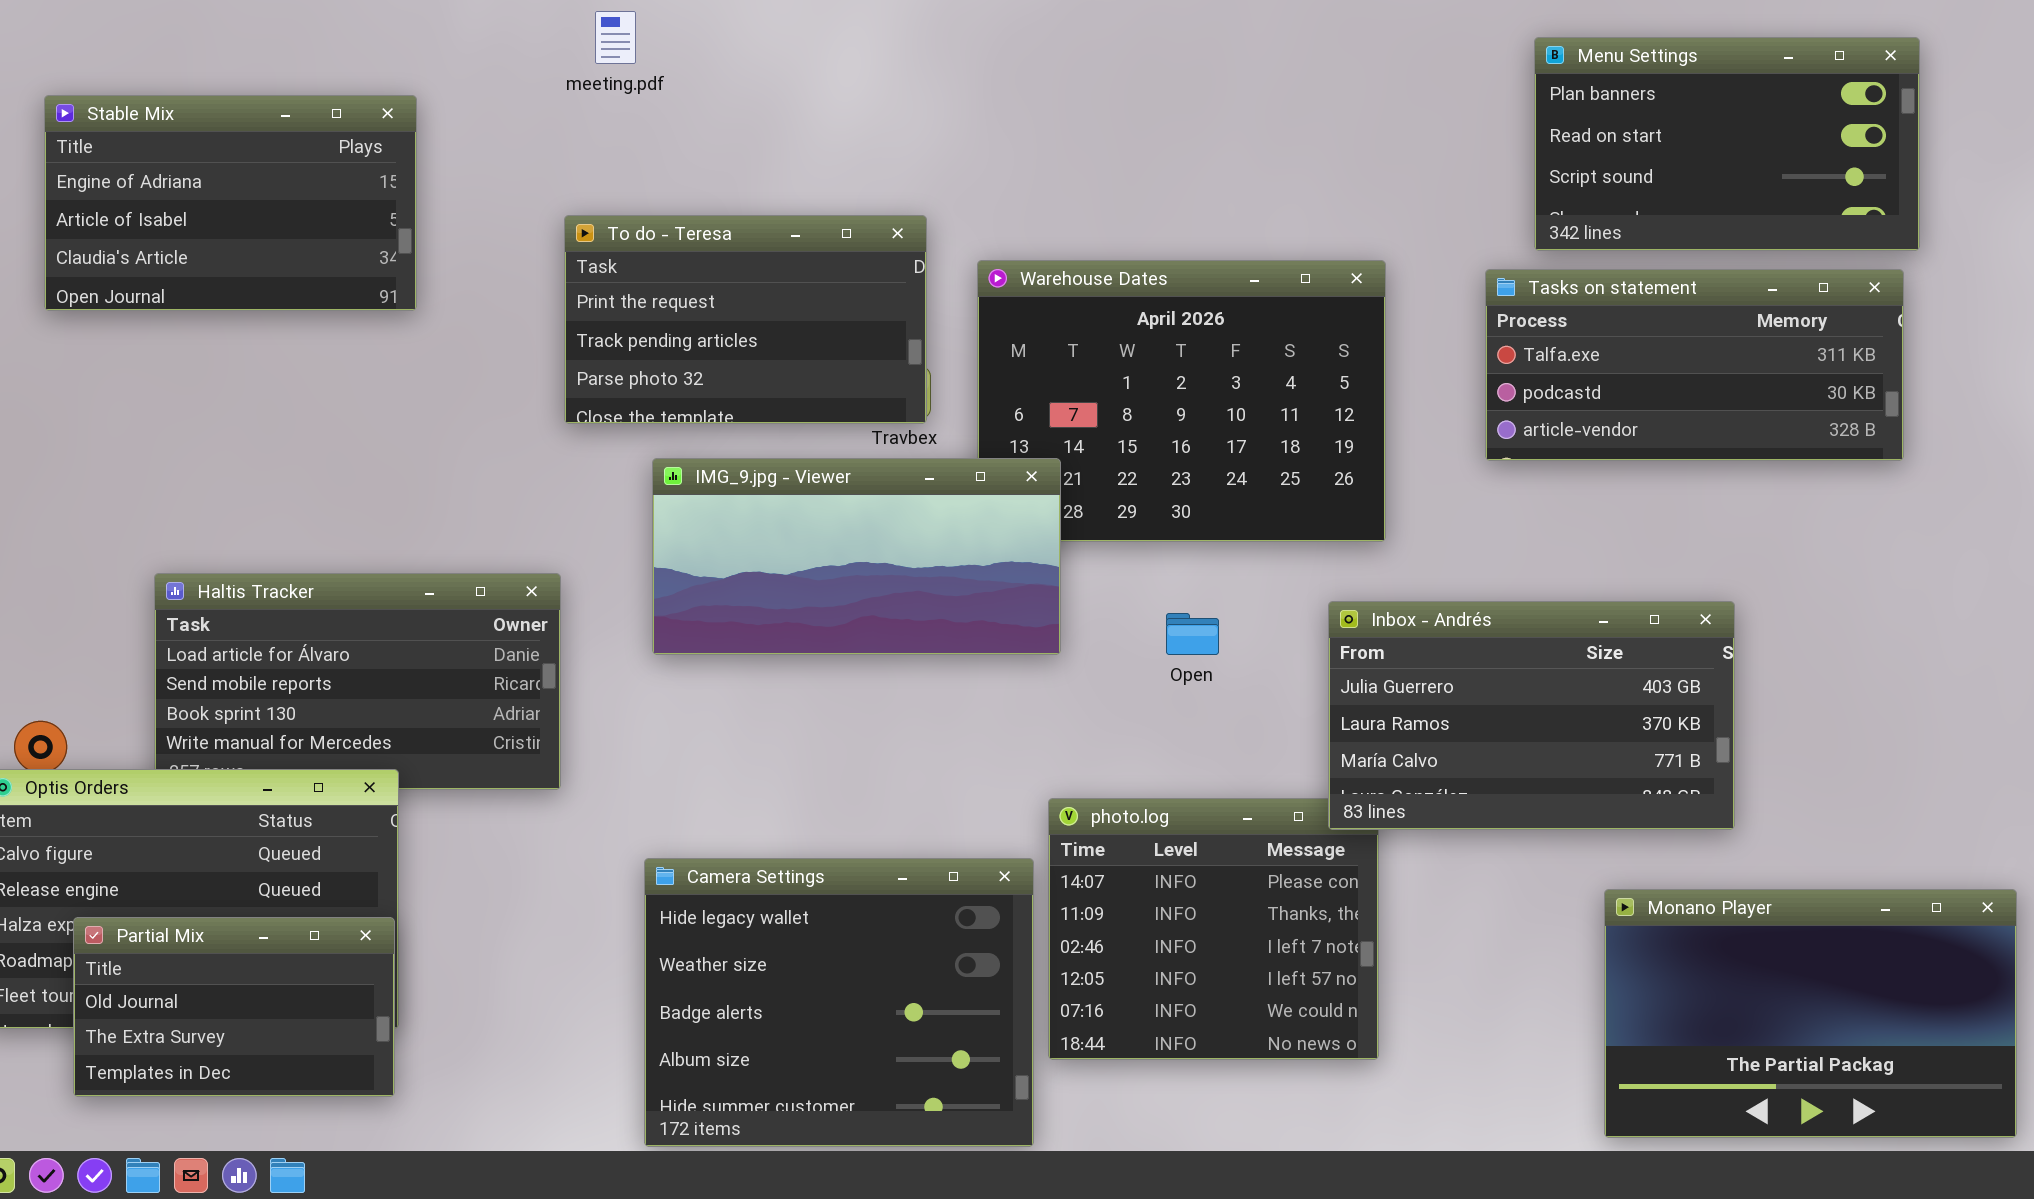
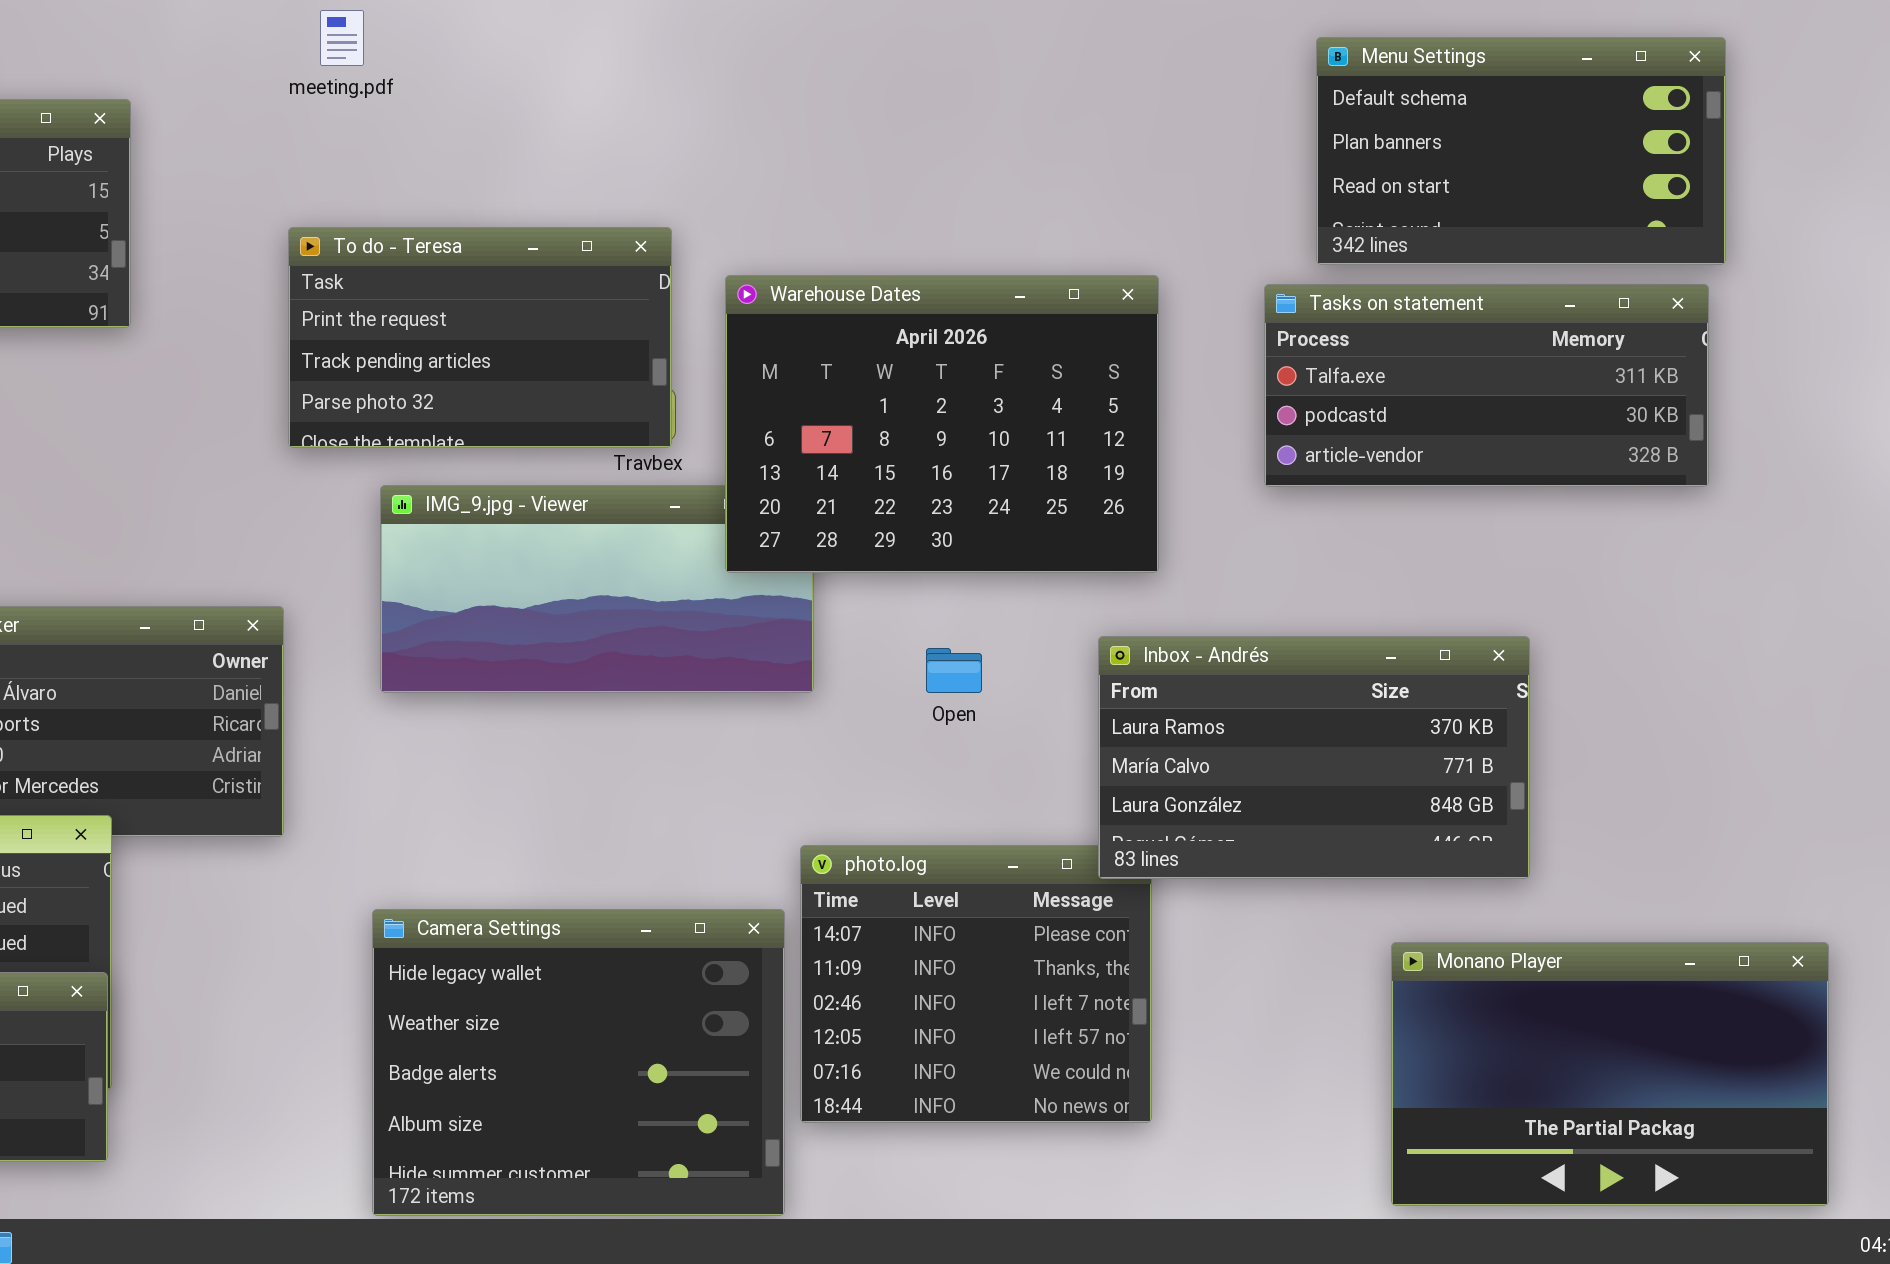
Menu Settings: [1534,37,1920,251] -> [1316,37,1726,265], scrolled up 1 row
Warehouse Dates: [977,260,1386,542] -> [725,275,1159,573], raised
Inbox - Andrés: [1328,601,1735,830] -> [1098,636,1530,879], scrolled down 1 row

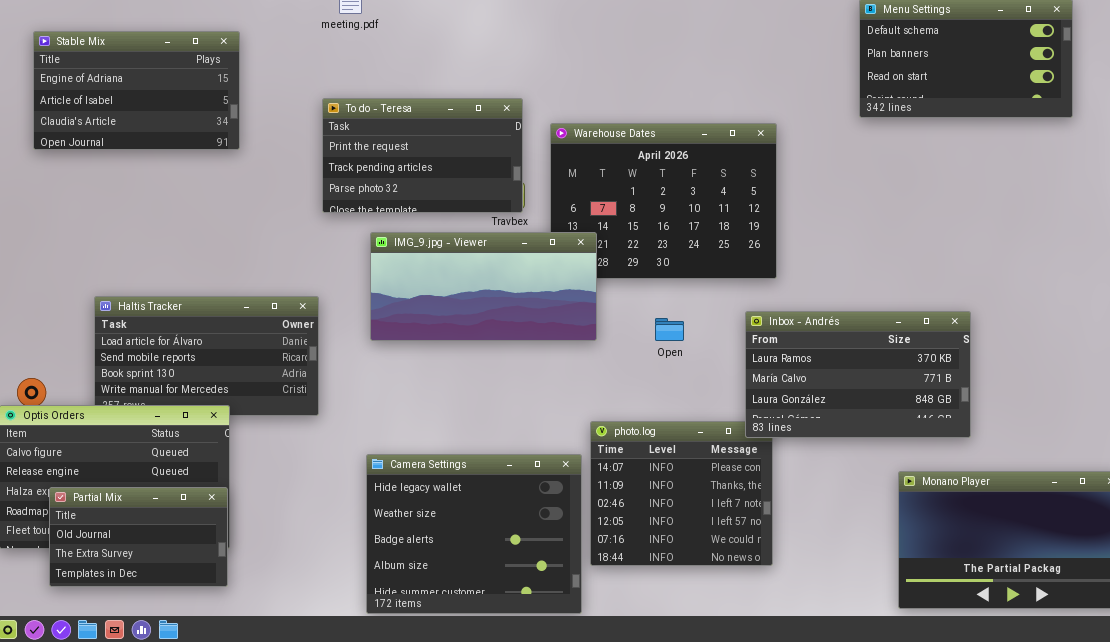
Tasks on statement: [1264,284,1709,487] -> none, closed
IMG_9.jpg - Viewer: [380,485,814,693] -> [370,232,597,341], raised

